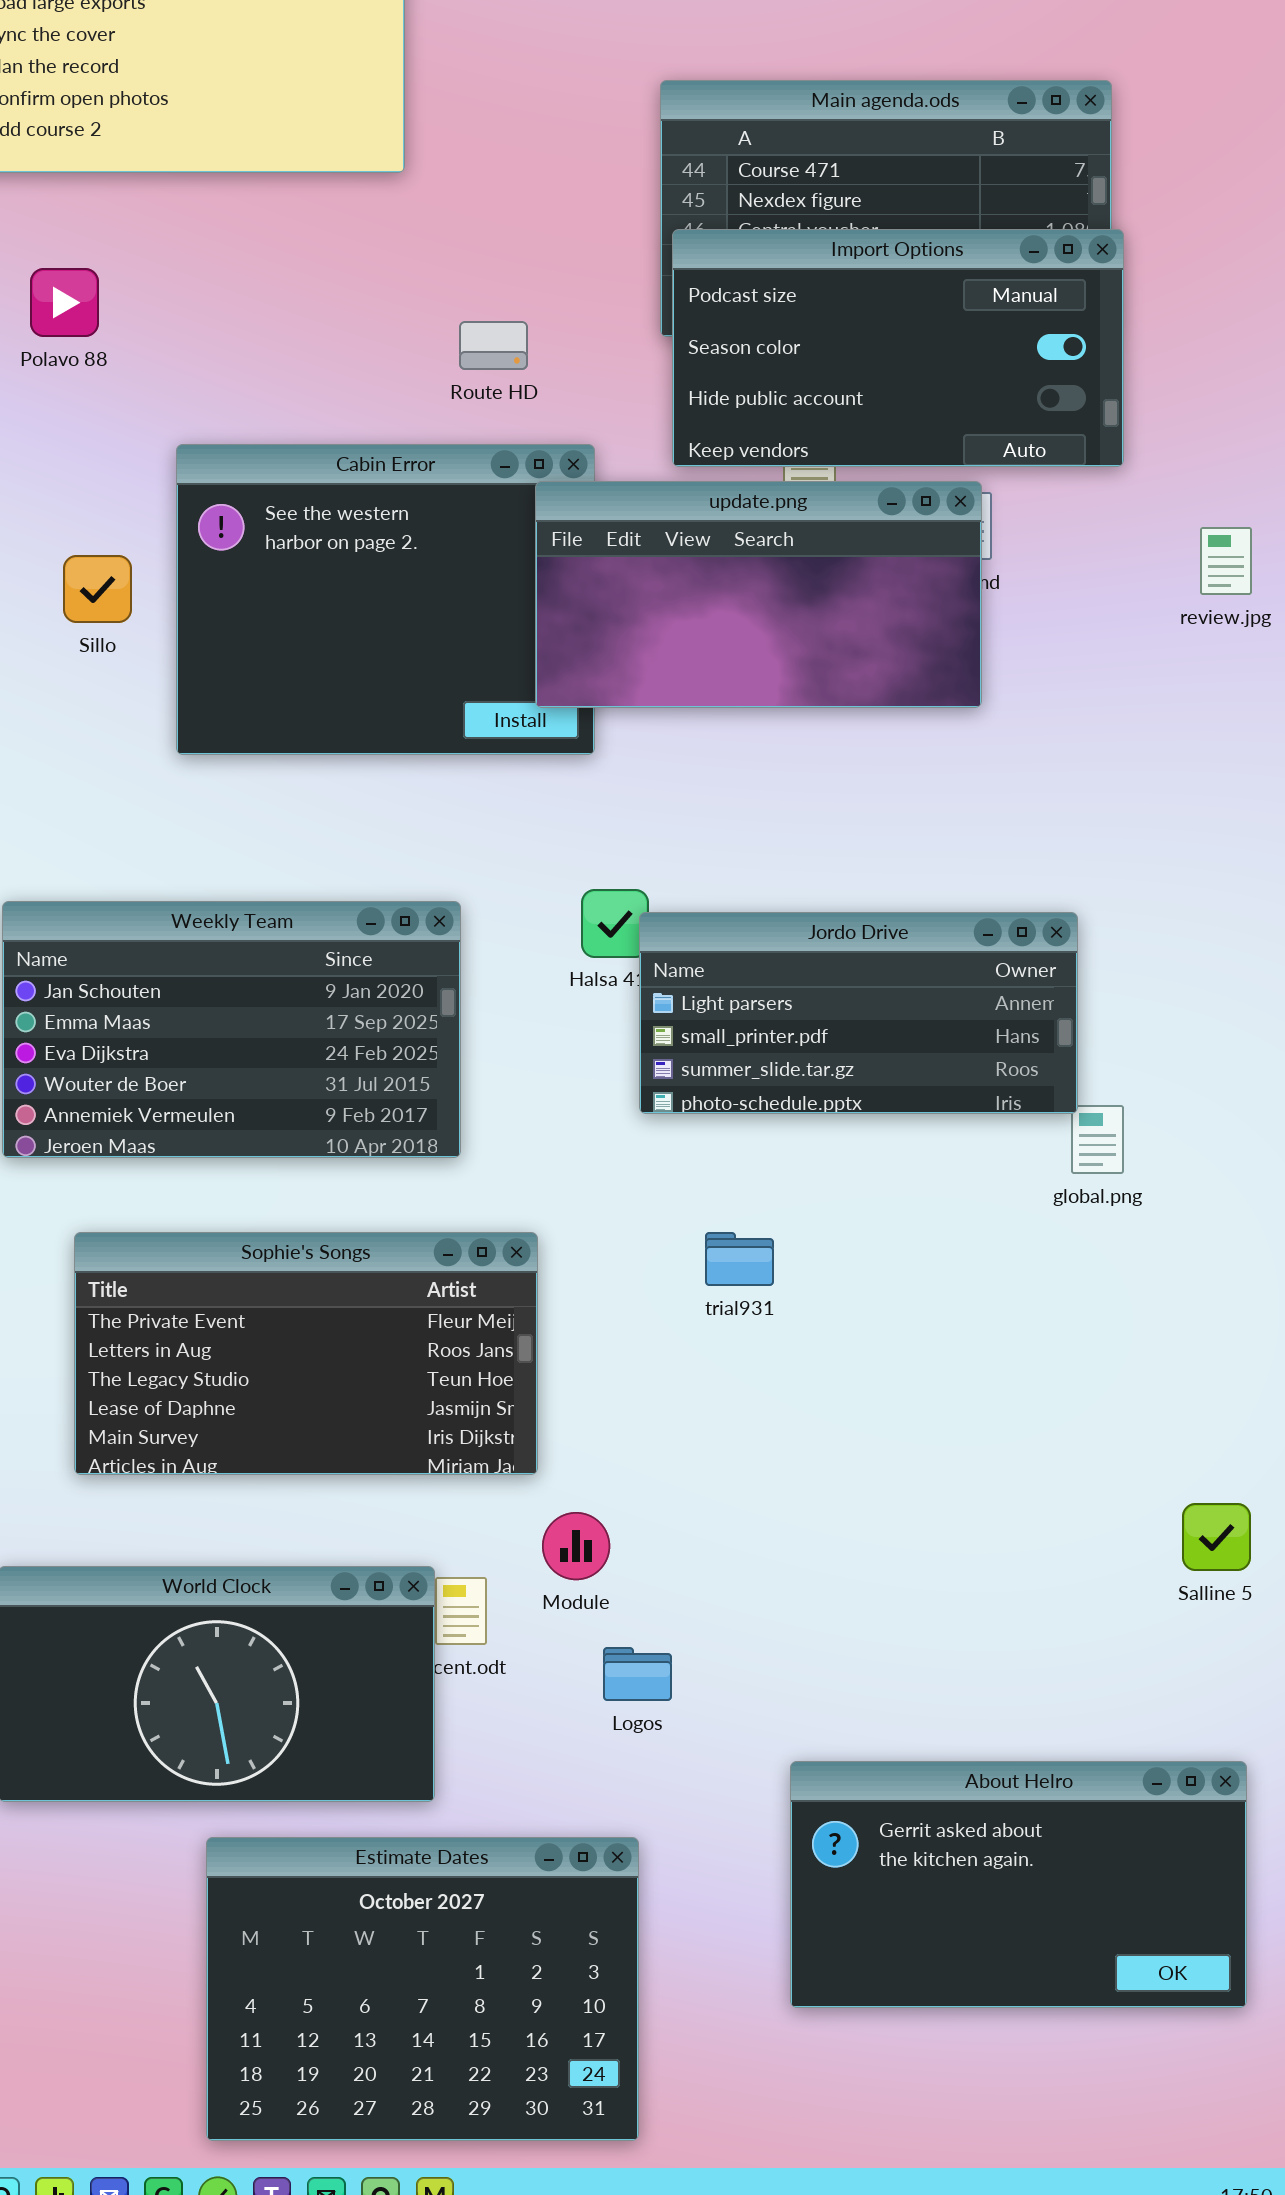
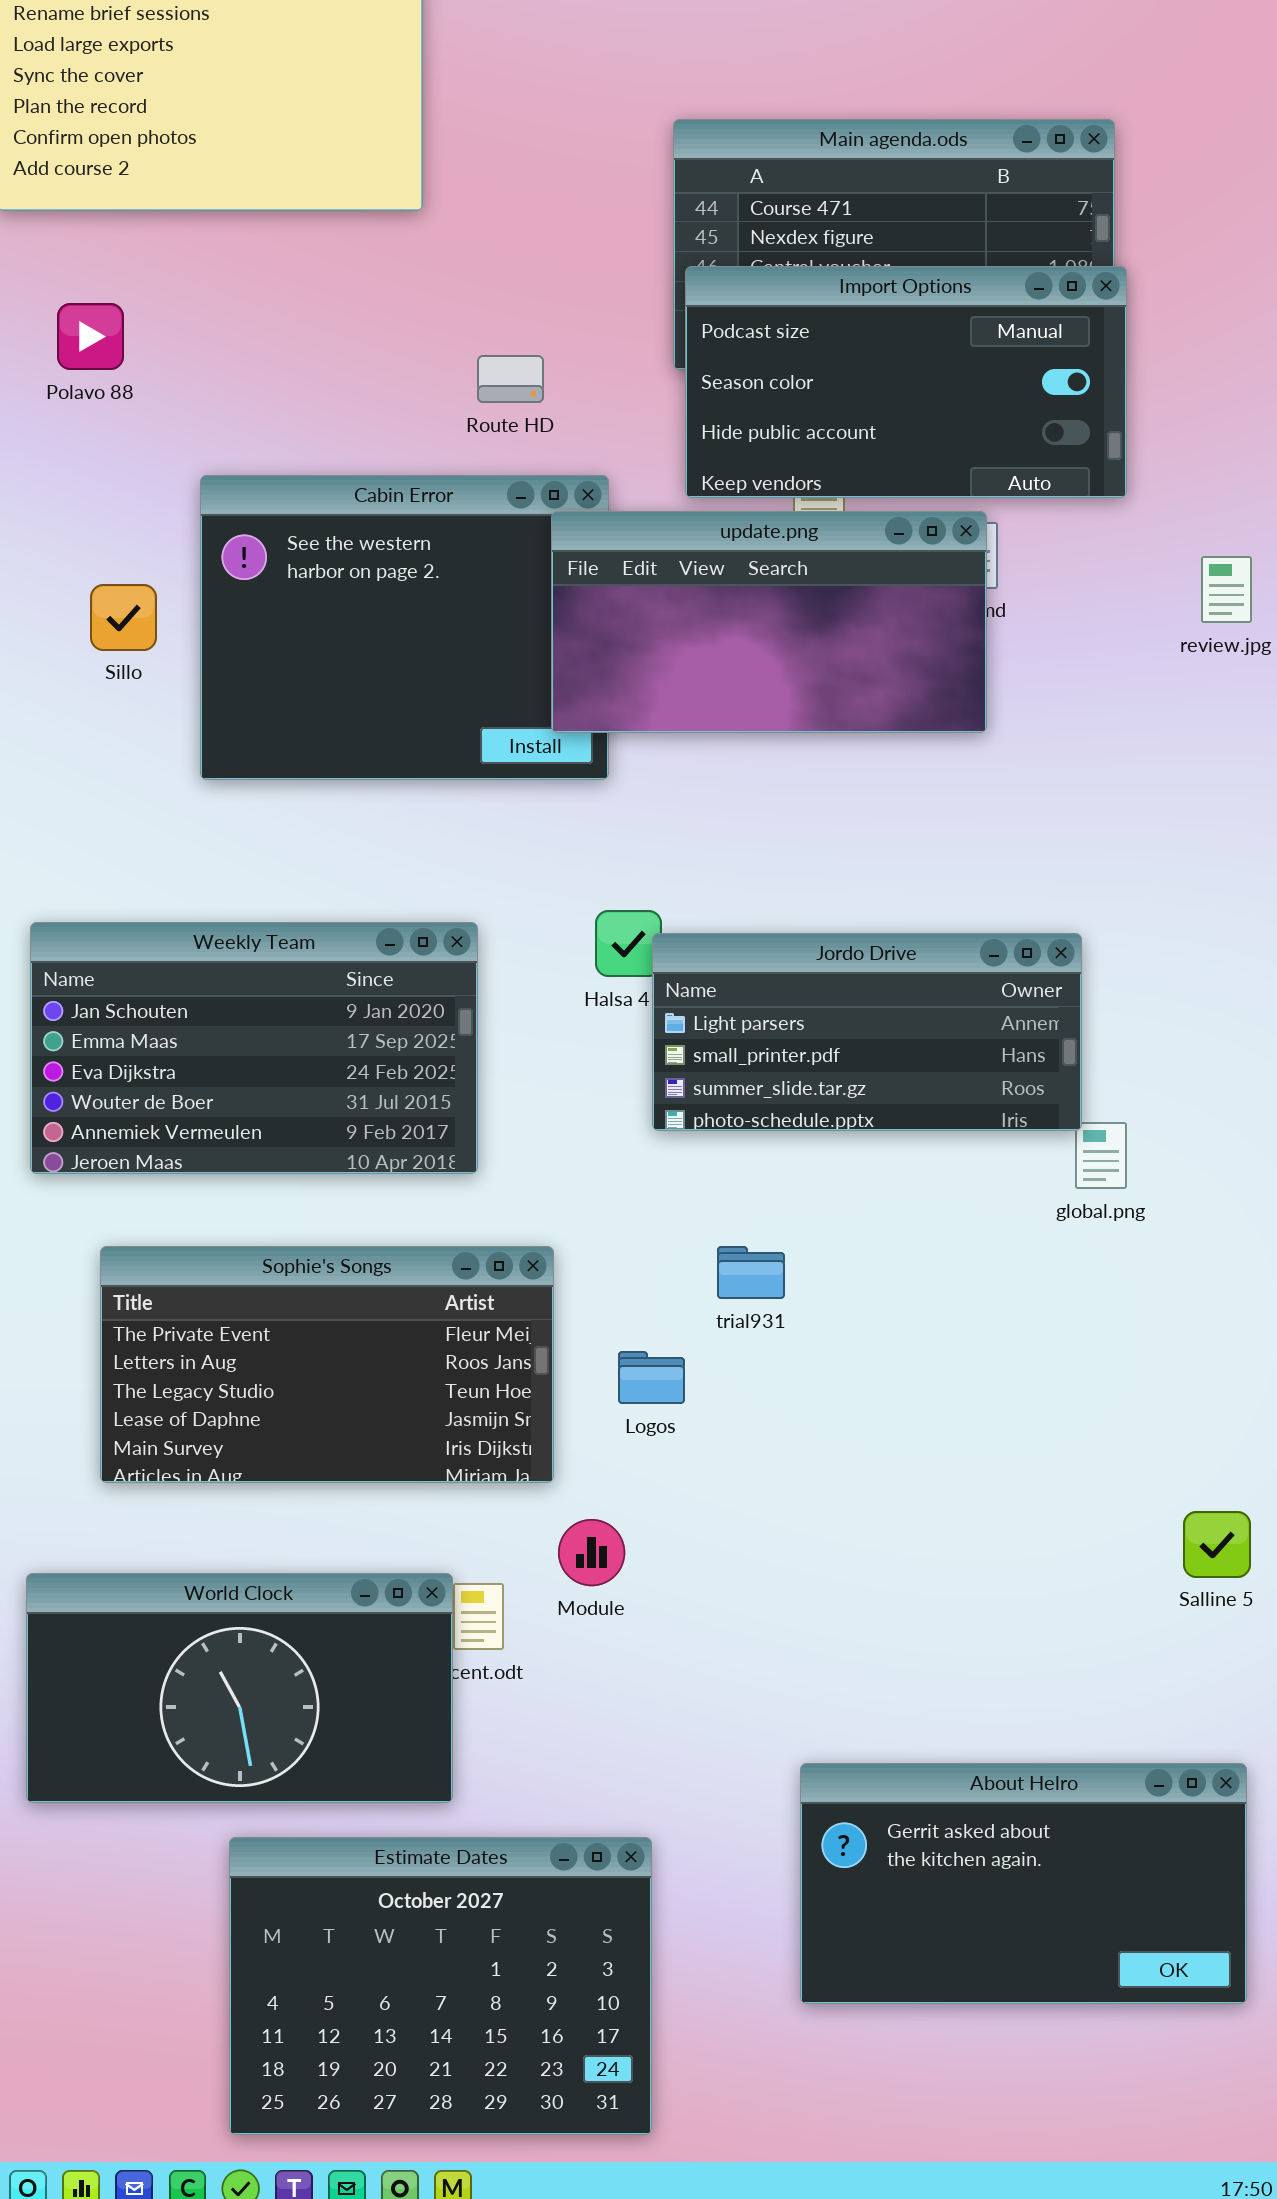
Logos: [603,1647,672,1701] -> [618,1351,685,1404], moved

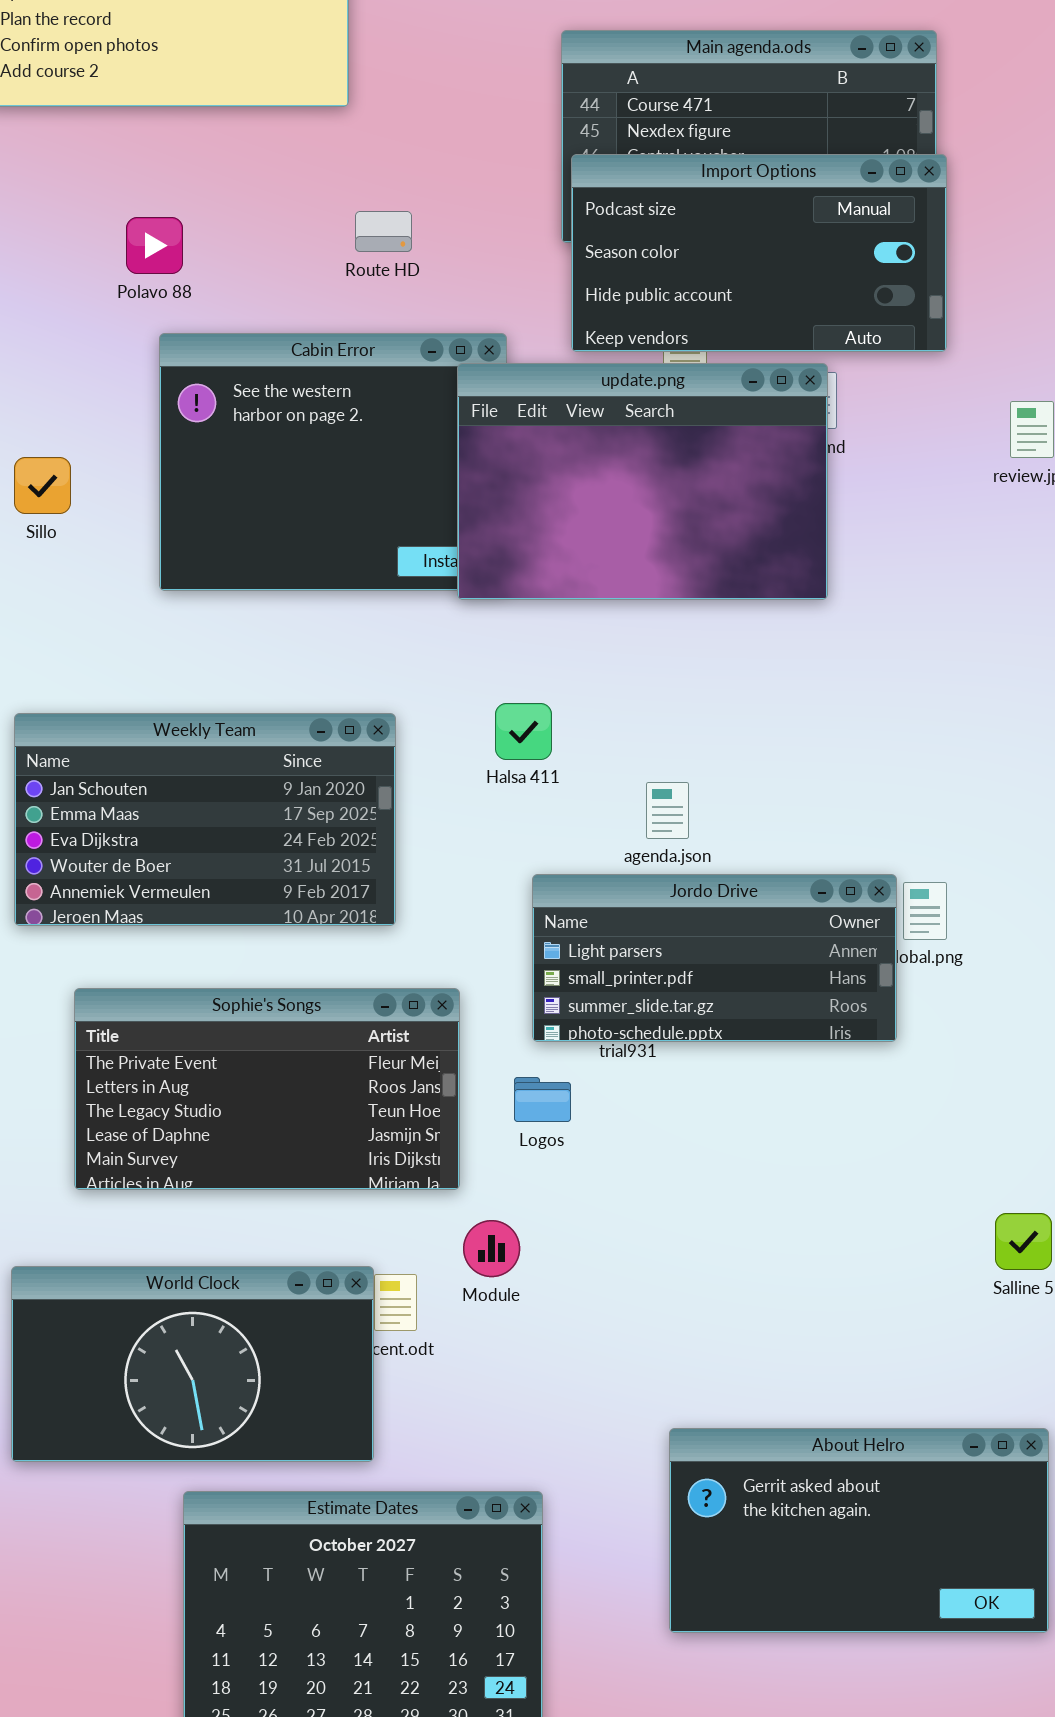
Polavo 88: [57,303,124,370] -> [126,217,183,274], moved
Route HD: [477,355,544,403] -> [355,211,412,252], moved
update.png: [551,511,987,733] -> [457,363,828,600], resized
Sillo: [90,584,157,651] -> [14,457,71,514], moved
Jordo Drive: [652,933,1082,1131] -> [532,874,897,1042], moved

